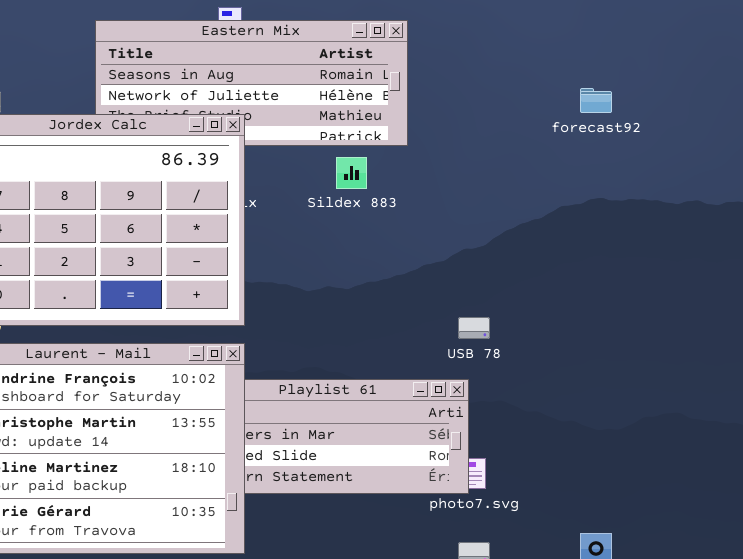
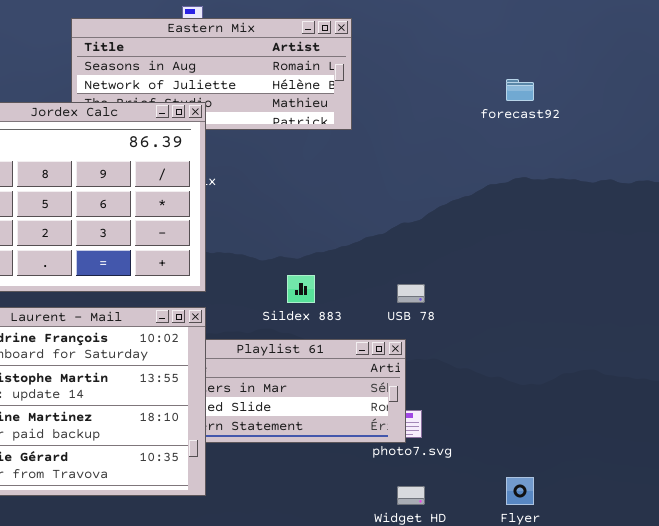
Sildex 883: [336,157,367,189] -> [287,275,315,303], moved

